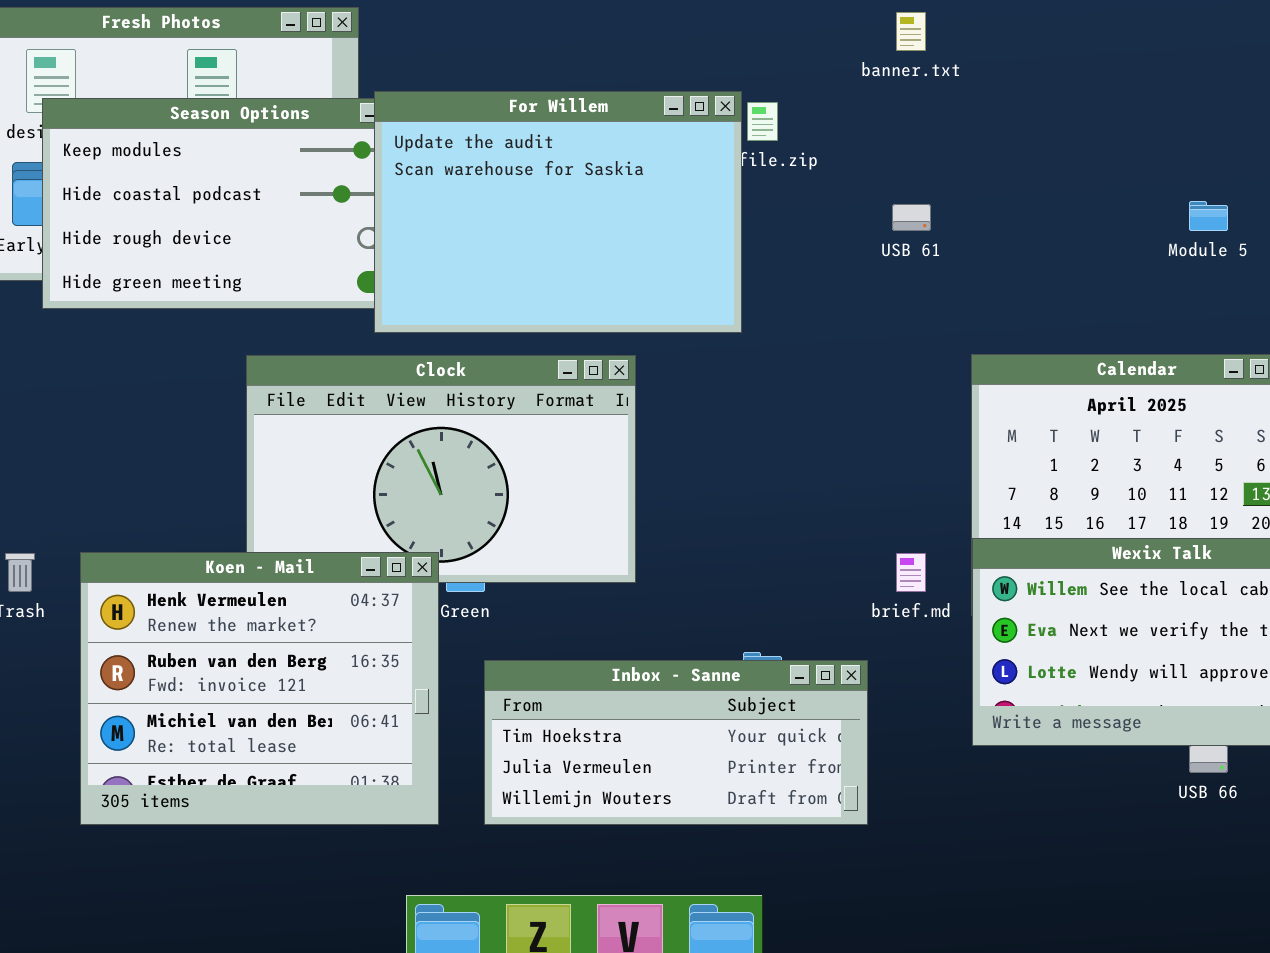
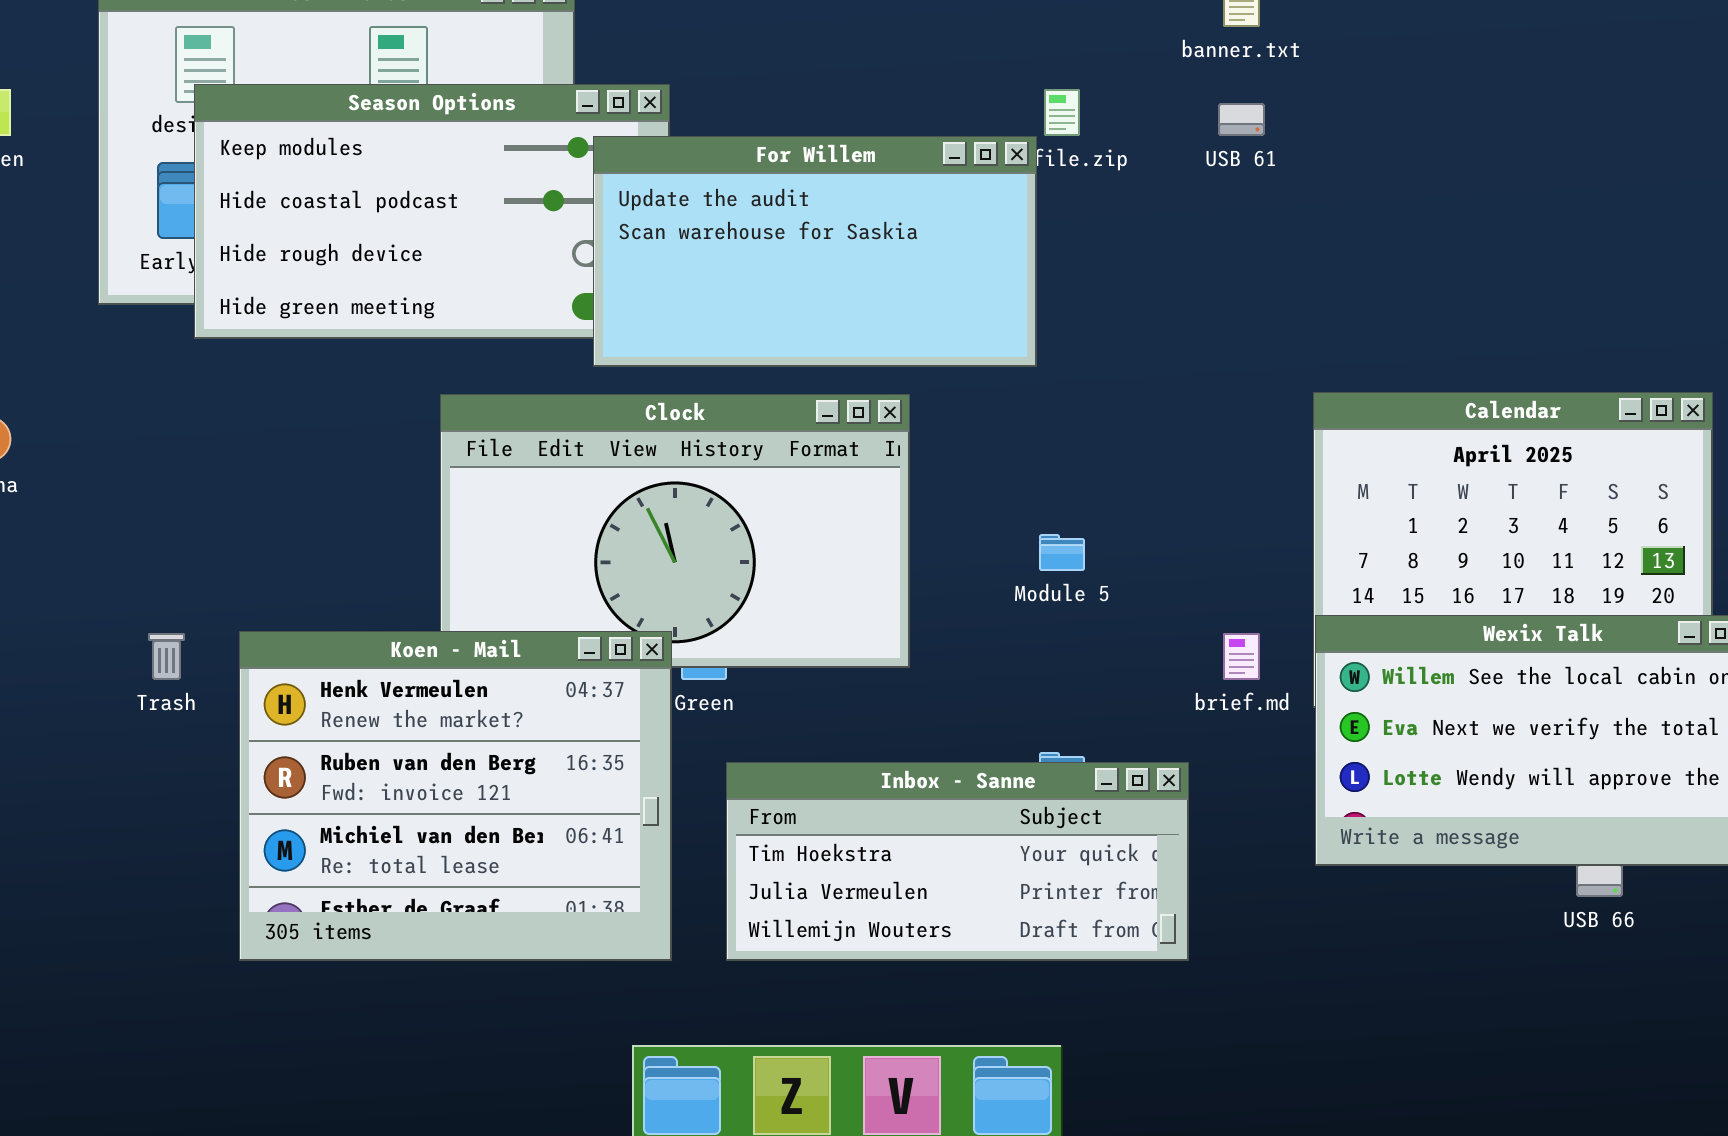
For Willem: [374,91,742,333] -> [593,136,1037,367], resized
Module 5: [1189,201,1228,231] -> [1039,534,1085,571], moved
USB 61: [892,204,931,231] -> [1218,103,1265,136], moved

